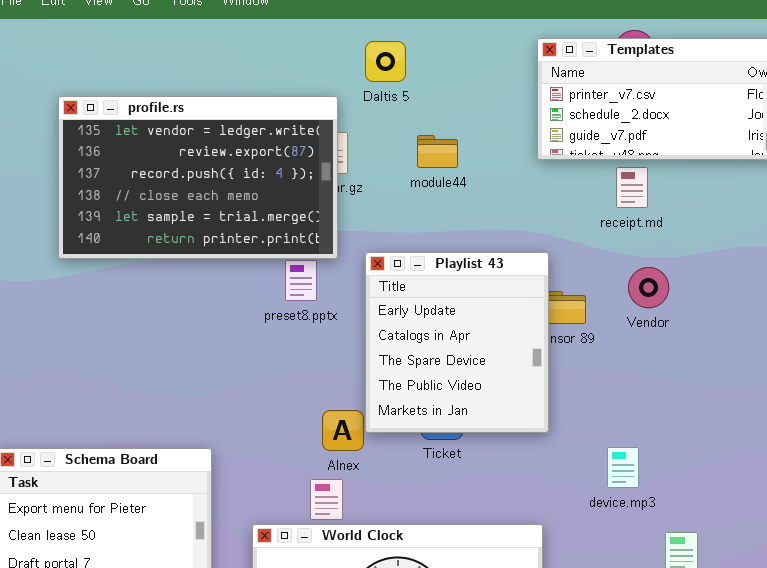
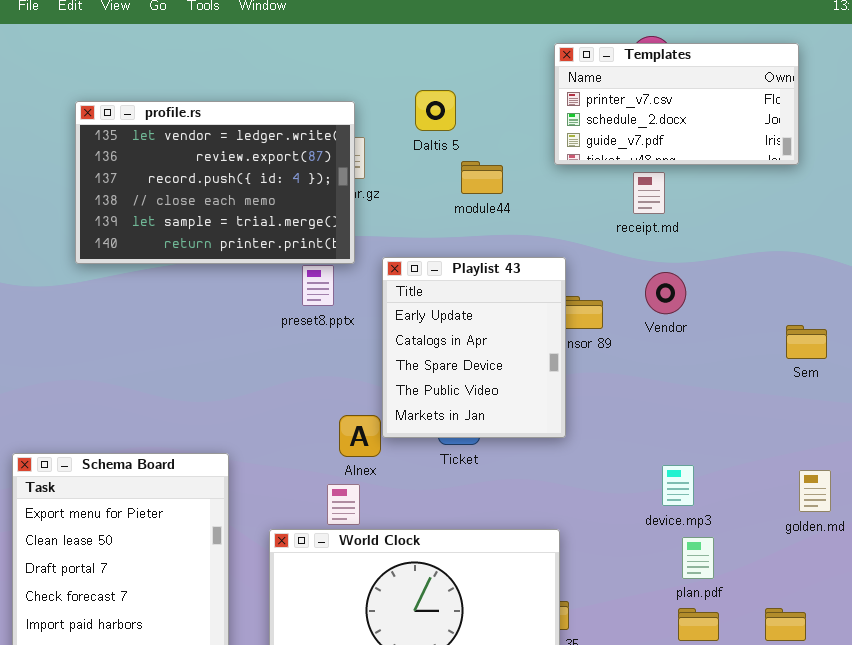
Daltis 5: [365,41,406,82] -> [415,90,456,131], moved
module44: [417,135,458,168] -> [461,161,503,194], moved
device.mp3: [607,447,639,488] -> [662,465,694,506], moved

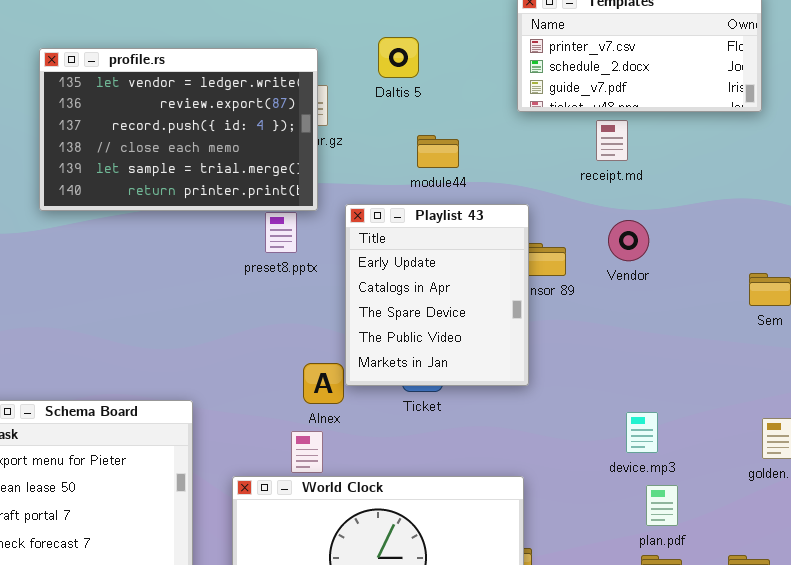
module44: [461,161,503,194] -> [417,135,459,168], moved

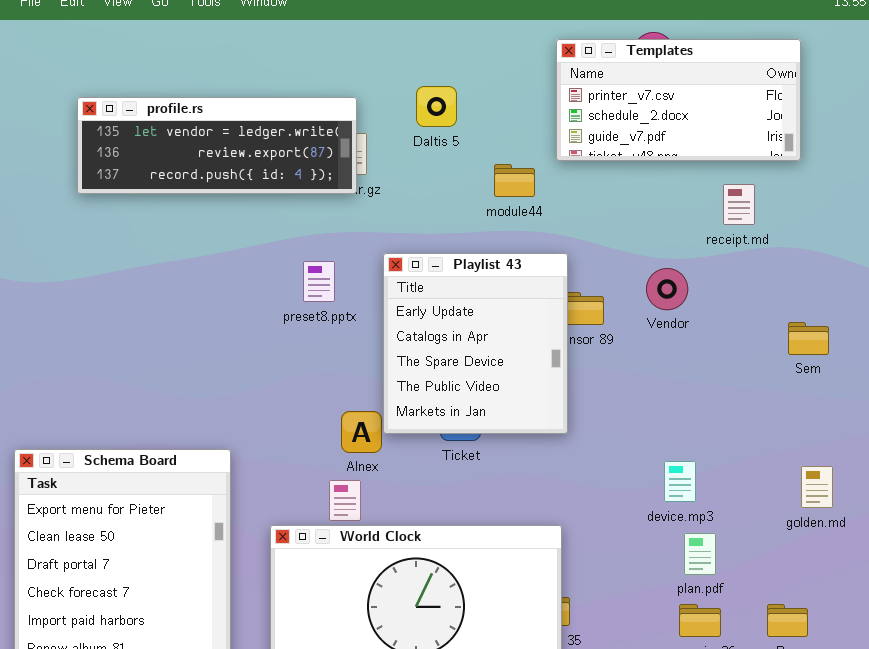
profile.rs: [39,48,318,211] -> [77,97,357,194], resized
receipt.md: [596,120,628,161] -> [723,184,755,225], moved
module44: [417,135,459,168] -> [494,164,535,197], moved

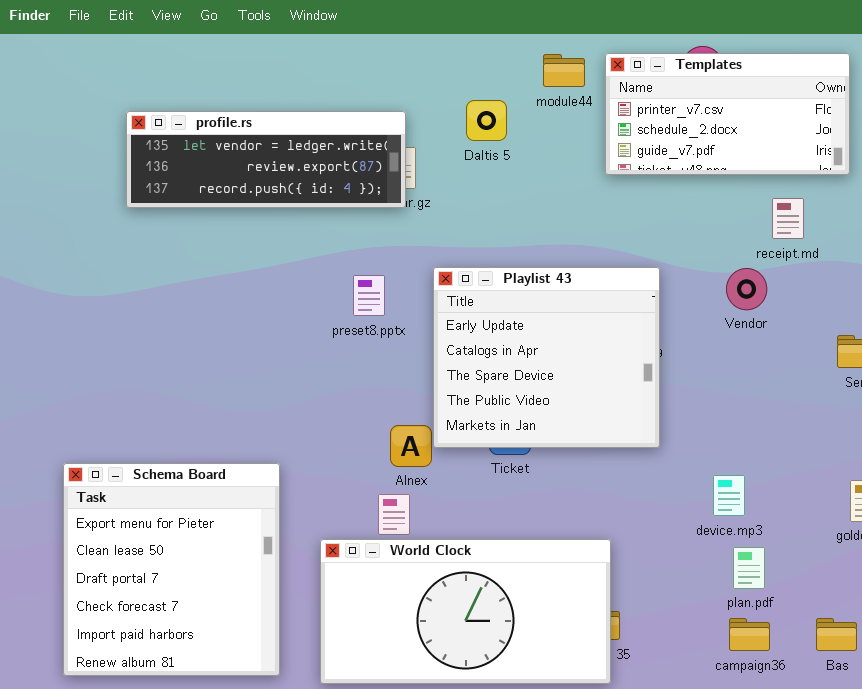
module44: [494,164,535,197] -> [543,54,585,87], moved
Playlist 43: [383,253,568,434] -> [433,267,660,448], resized
Vendor: [646,268,688,310] -> [726,268,767,310], moved

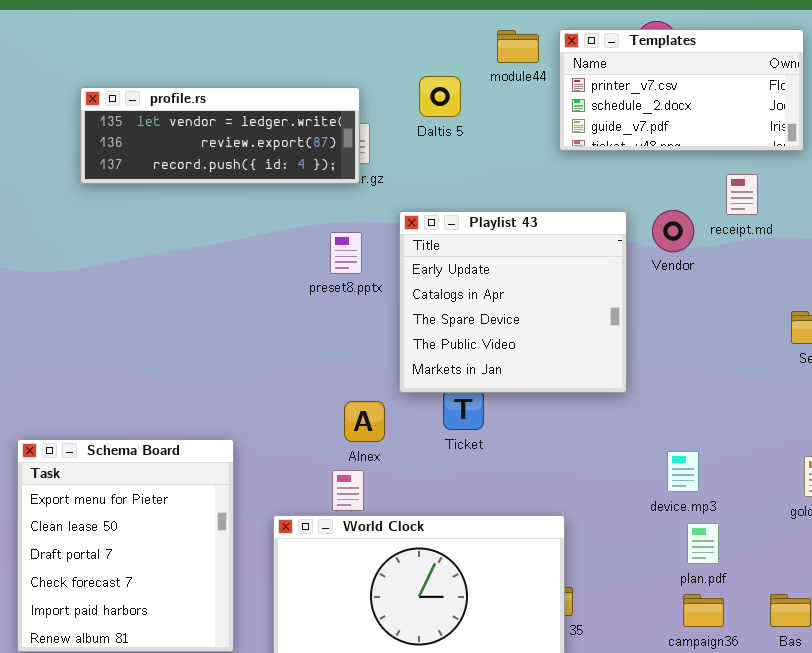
Playlist 43: [433,267,660,448] -> [399,211,627,393], moved
Vendor: [726,268,767,310] -> [652,210,694,252], moved
preset8.pptx: [353,275,385,316] -> [330,232,362,274], moved

